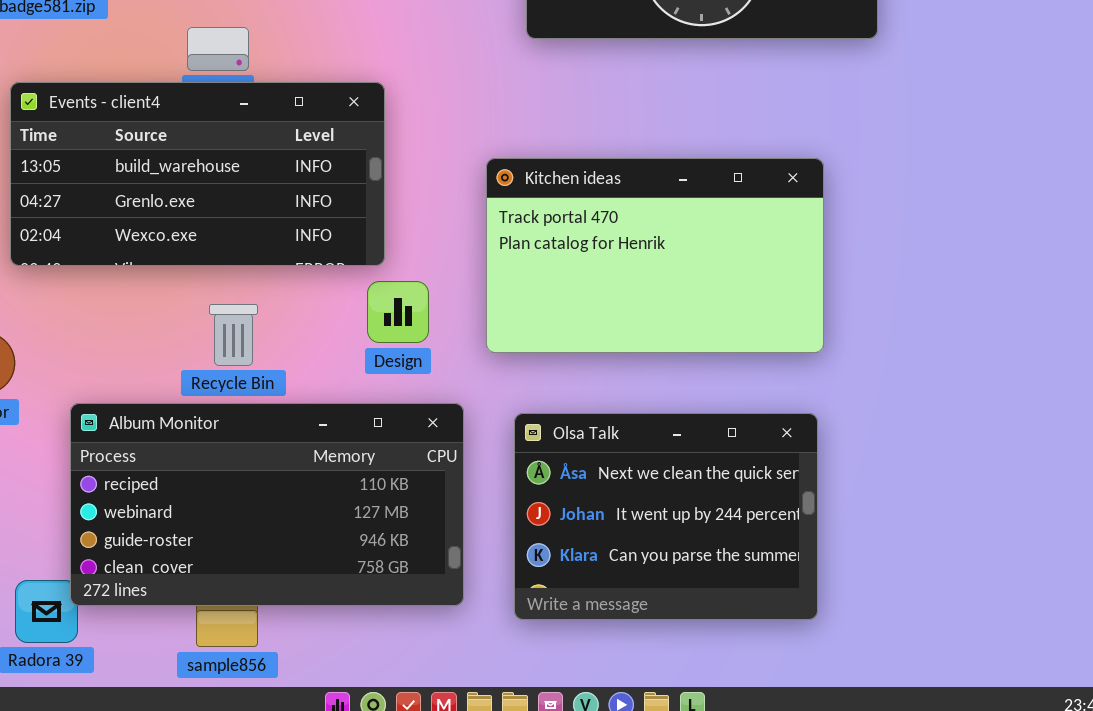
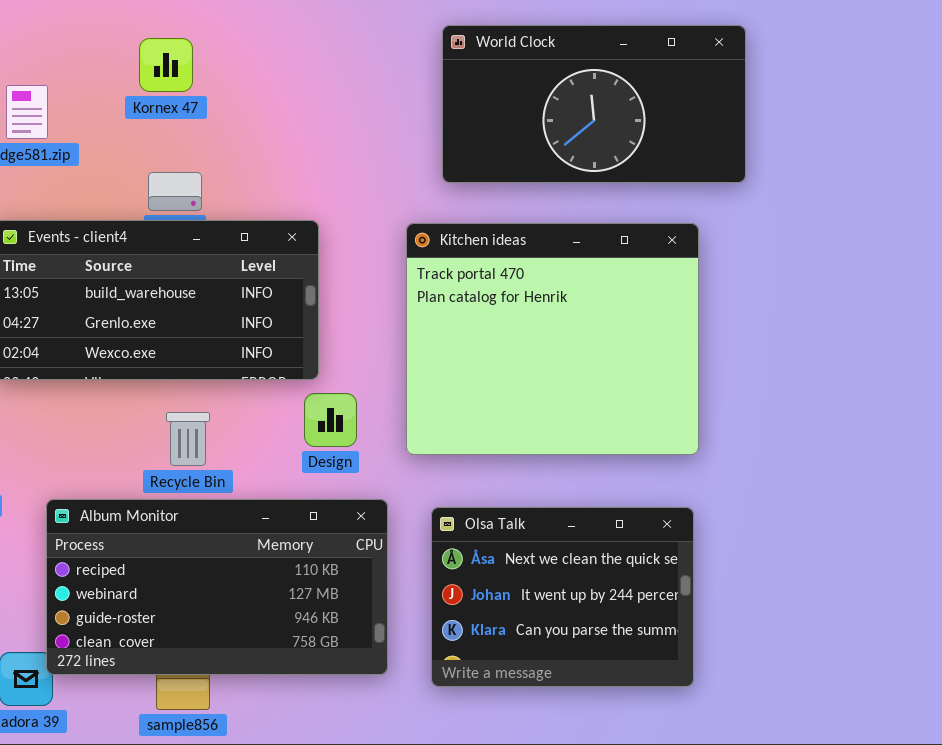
Kitchen ideas: [486,158,824,353] -> [406,223,699,455], resized

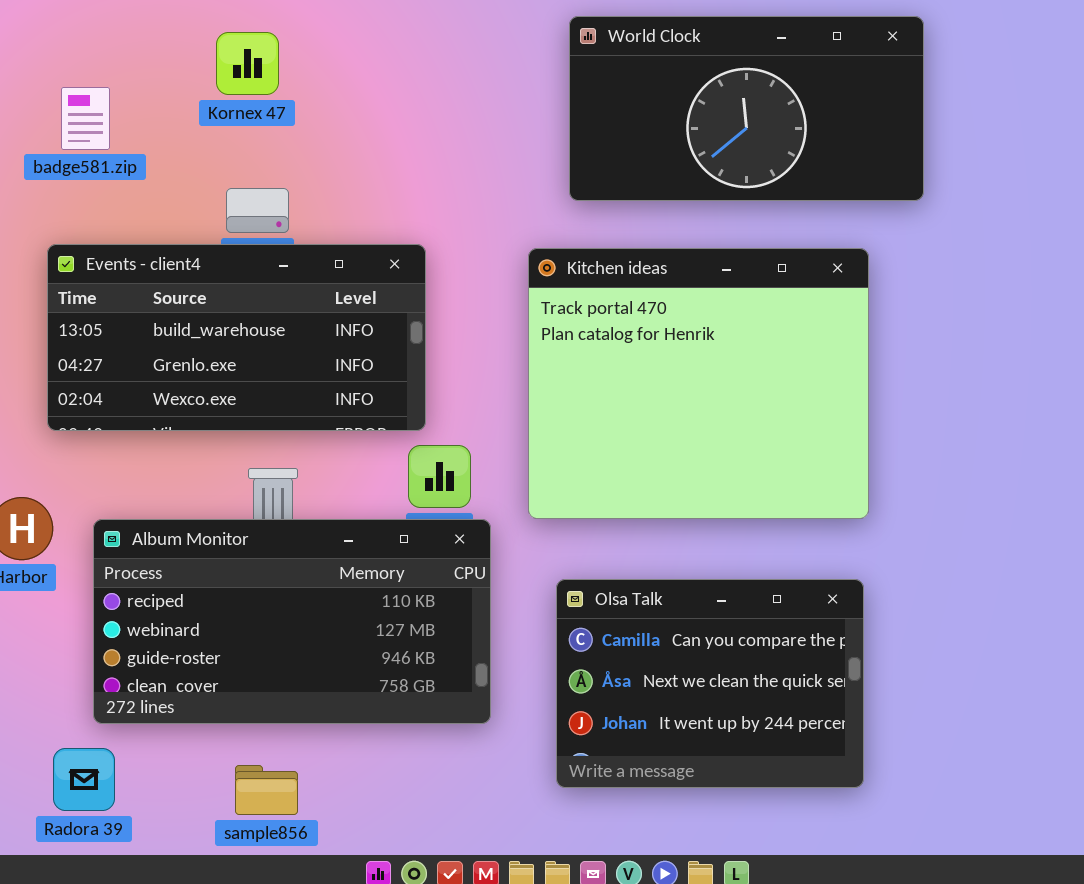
Album Monitor: [46,499,388,675] -> [93,519,491,724], moved
Olsa Talk: [431,507,694,687] -> [556,579,864,788], scrolled up 1 row

